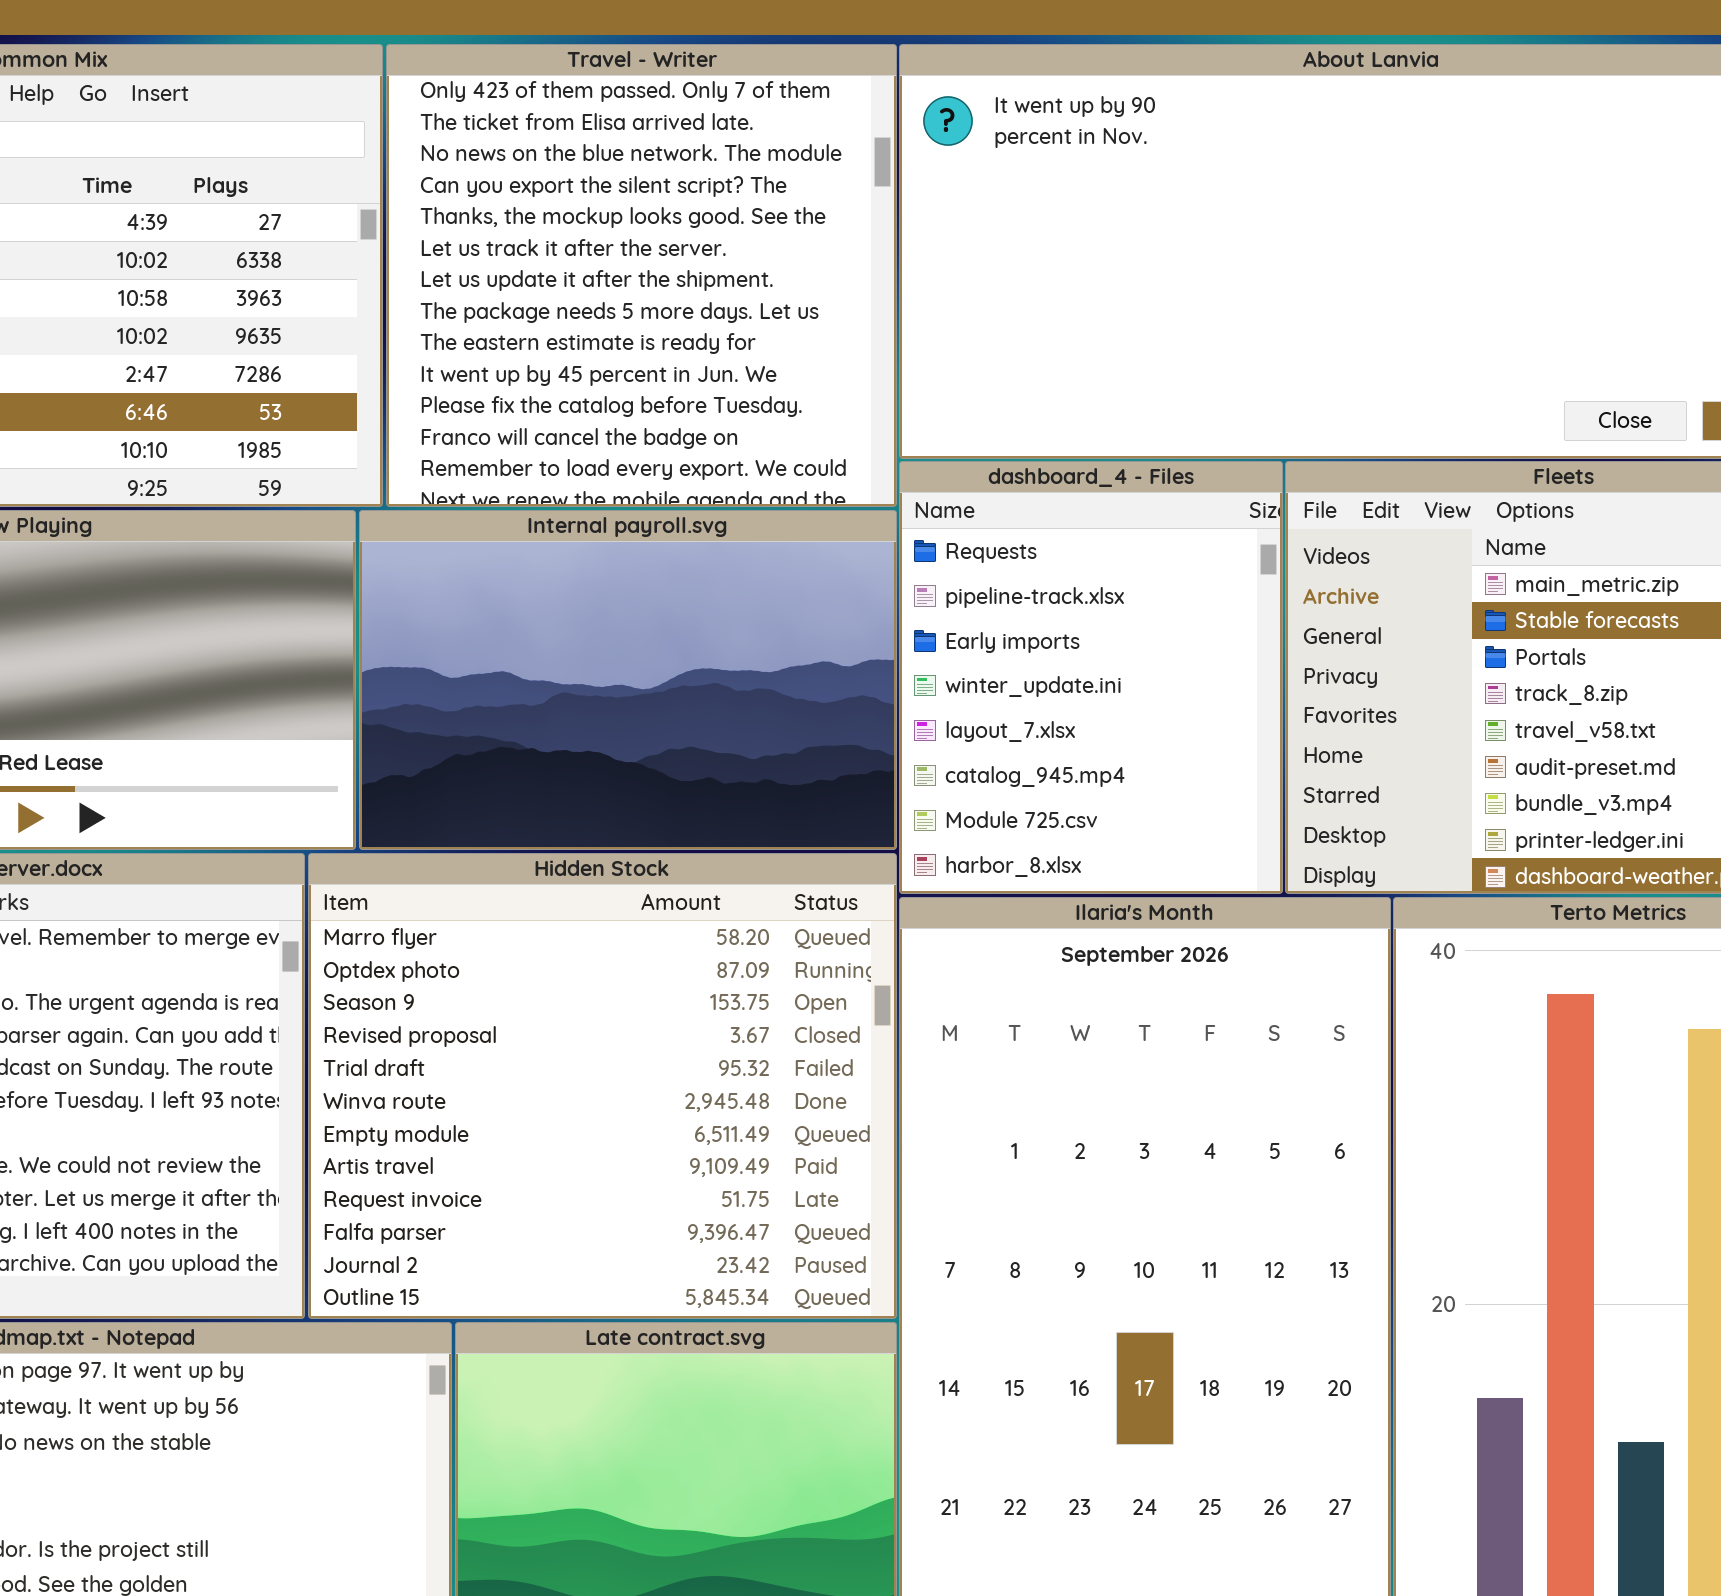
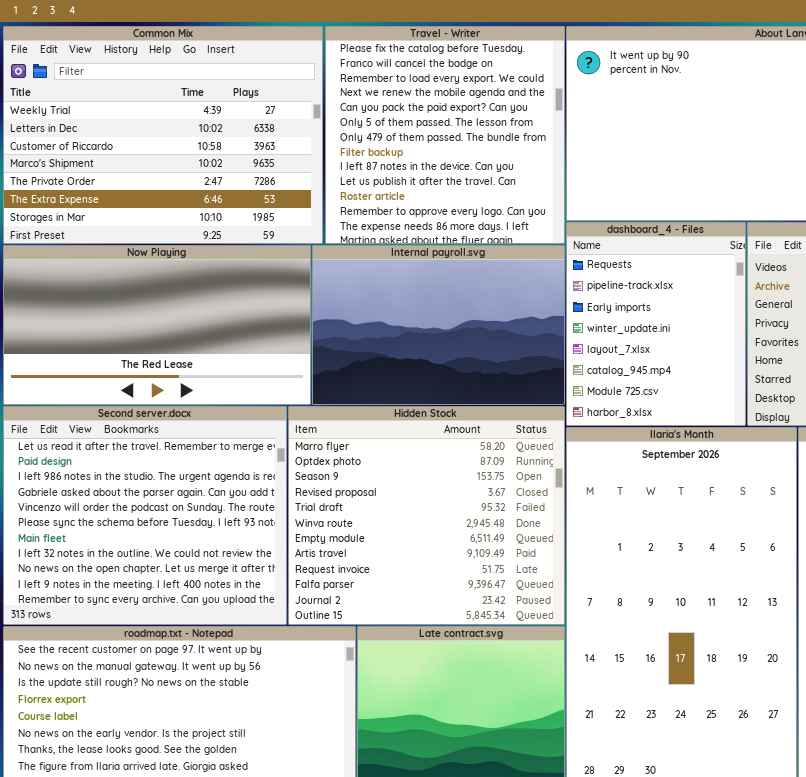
Travel - Writer: [386,44,897,507] -> [325,26,565,244], scrolled down 10 rows

